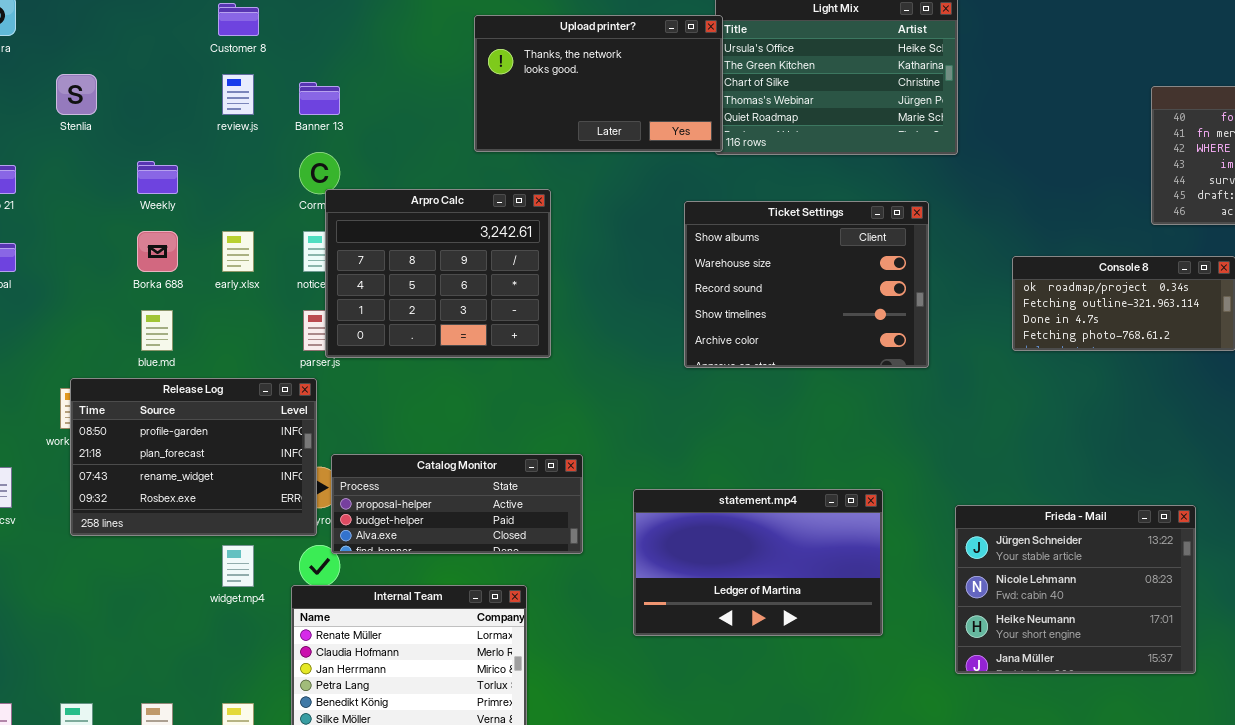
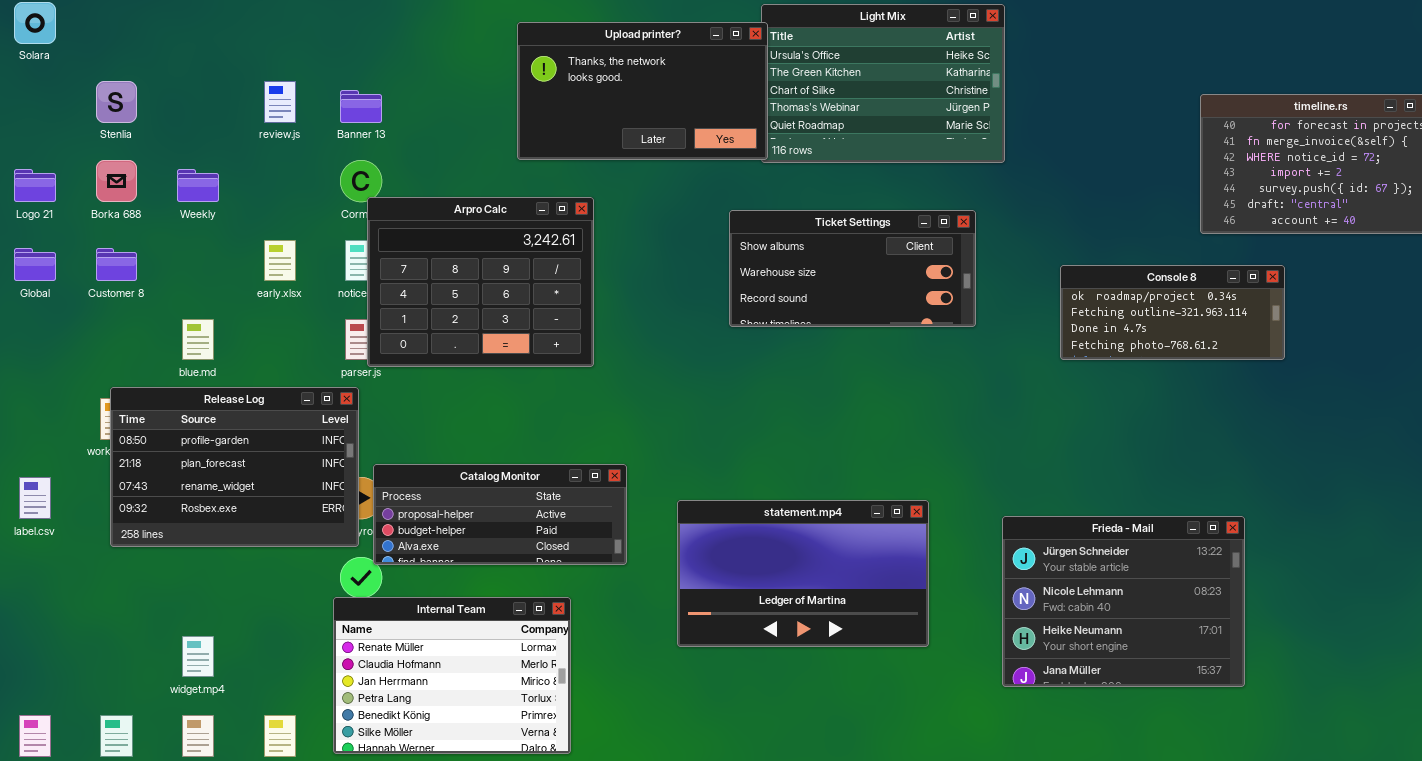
Customer 8: [218,3,259,36] -> [96,248,137,281], moved
Ticket Settings: [684,201,929,368] -> [729,210,976,327], resized
Borka 688: [137,231,178,272] -> [96,160,137,202], moved
widget.mp4: [222,545,254,587] -> [182,636,214,677], moved

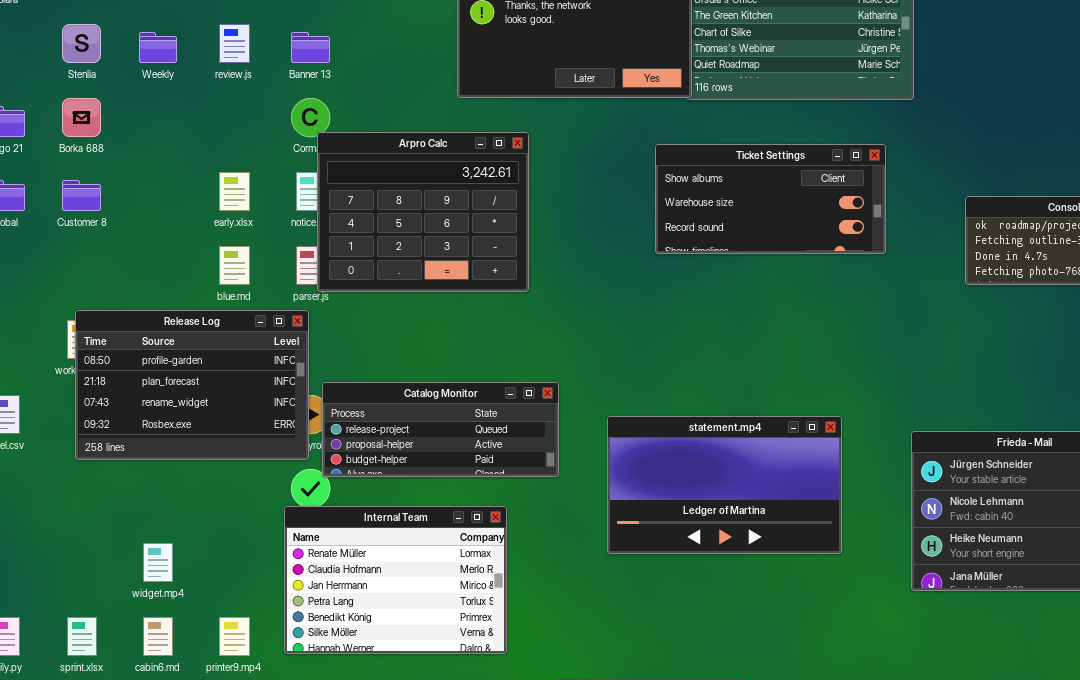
Weekly: [177,169,219,202] -> [139,32,177,63], moved
blue.md: [182,319,214,360] -> [219,246,250,285], moved
Catalog Monitor: [373,464,627,565] -> [322,382,559,477], scrolled up 1 row

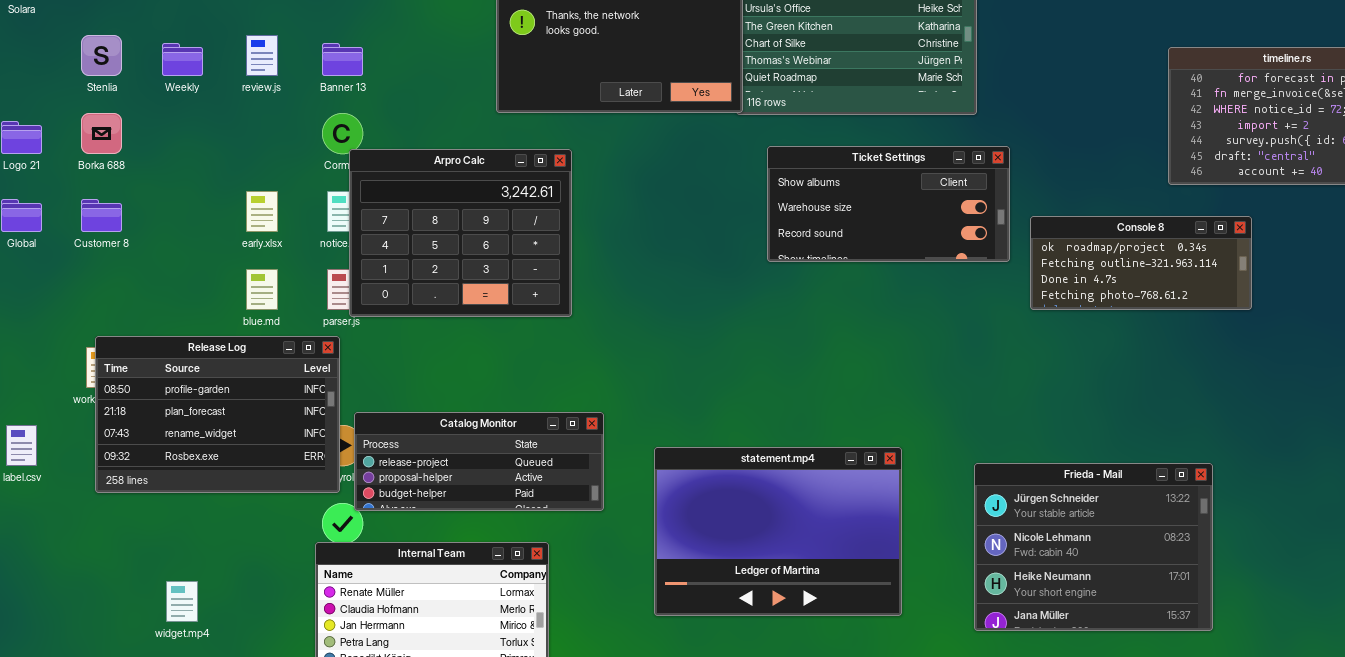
Ticket Settings: [655,144,886,254] -> [767,146,1010,262], moved
statement.mp4: [607,416,842,554] -> [654,447,902,616], resized

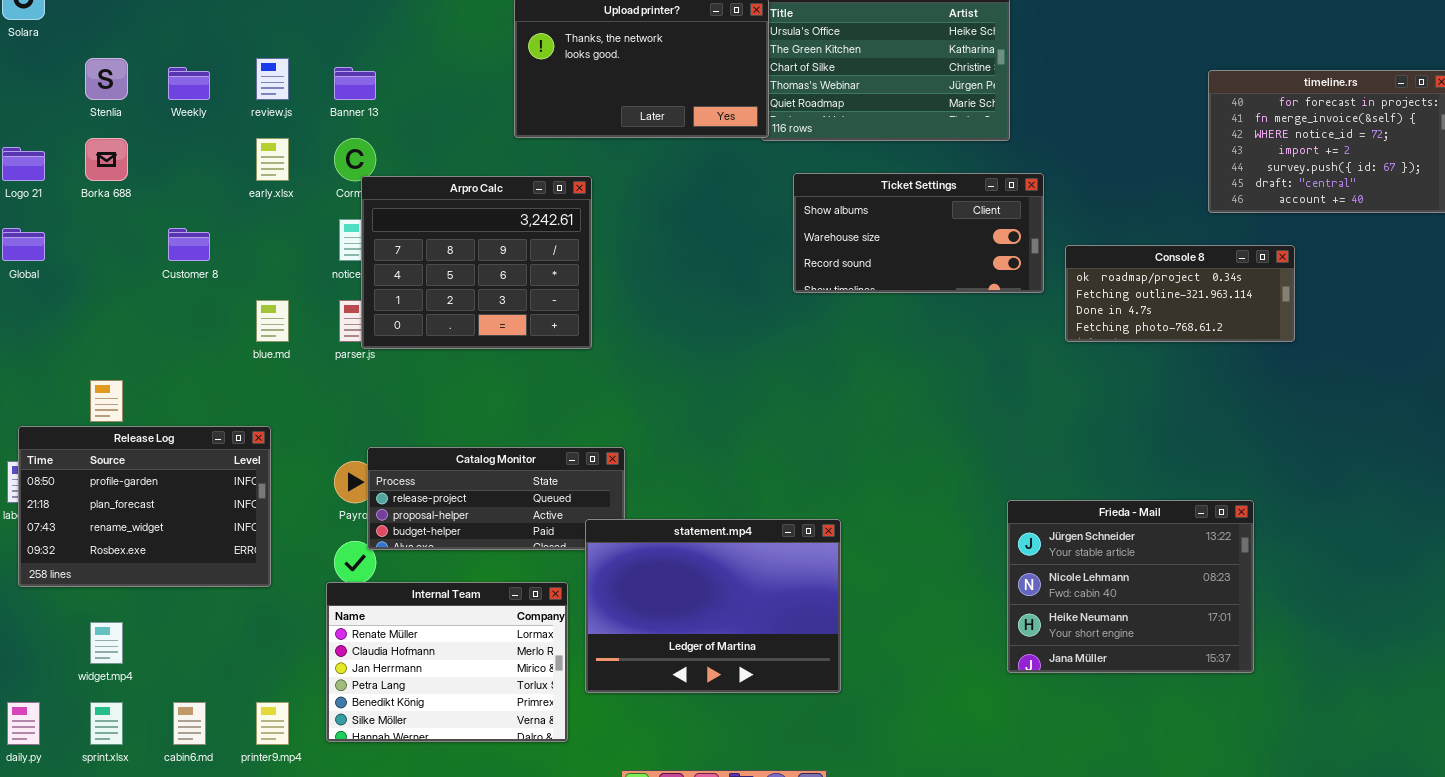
early.xlsx: [246,191,278,232] -> [256,138,289,181], moved
Customer 8: [81,199,122,232] -> [168,228,210,261], moved
Release Log: [95,336,340,493] -> [18,426,271,587], moved
statement.mp4: [654,447,902,616] -> [585,519,841,693], moved
widget.mp4: [166,581,198,622] -> [90,622,123,664], moved

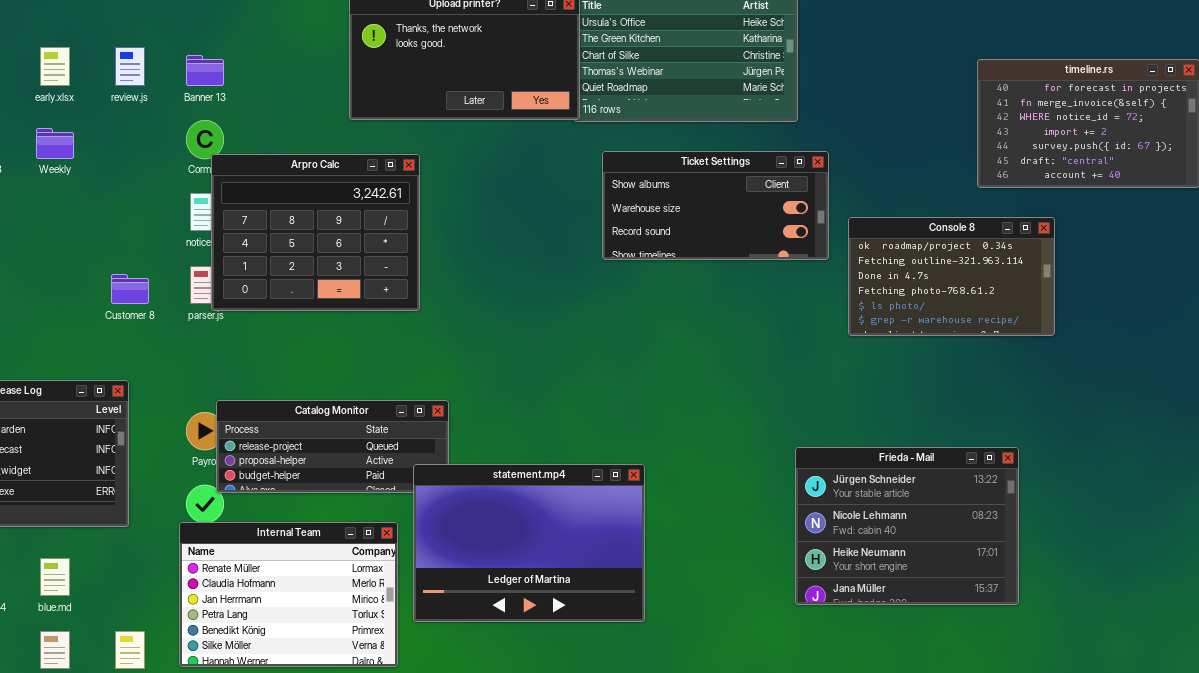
Weekly: [168,67,210,100] -> [36,128,74,159], moved
early.xlsx: [256,138,289,181] -> [40,47,70,86], moved
Customer 8: [168,228,210,261] -> [111,274,149,304], moved
Console 8: [1065,245,1295,342] -> [848,217,1055,336], resized
blue.md: [256,300,289,342] -> [40,558,70,596], moved

